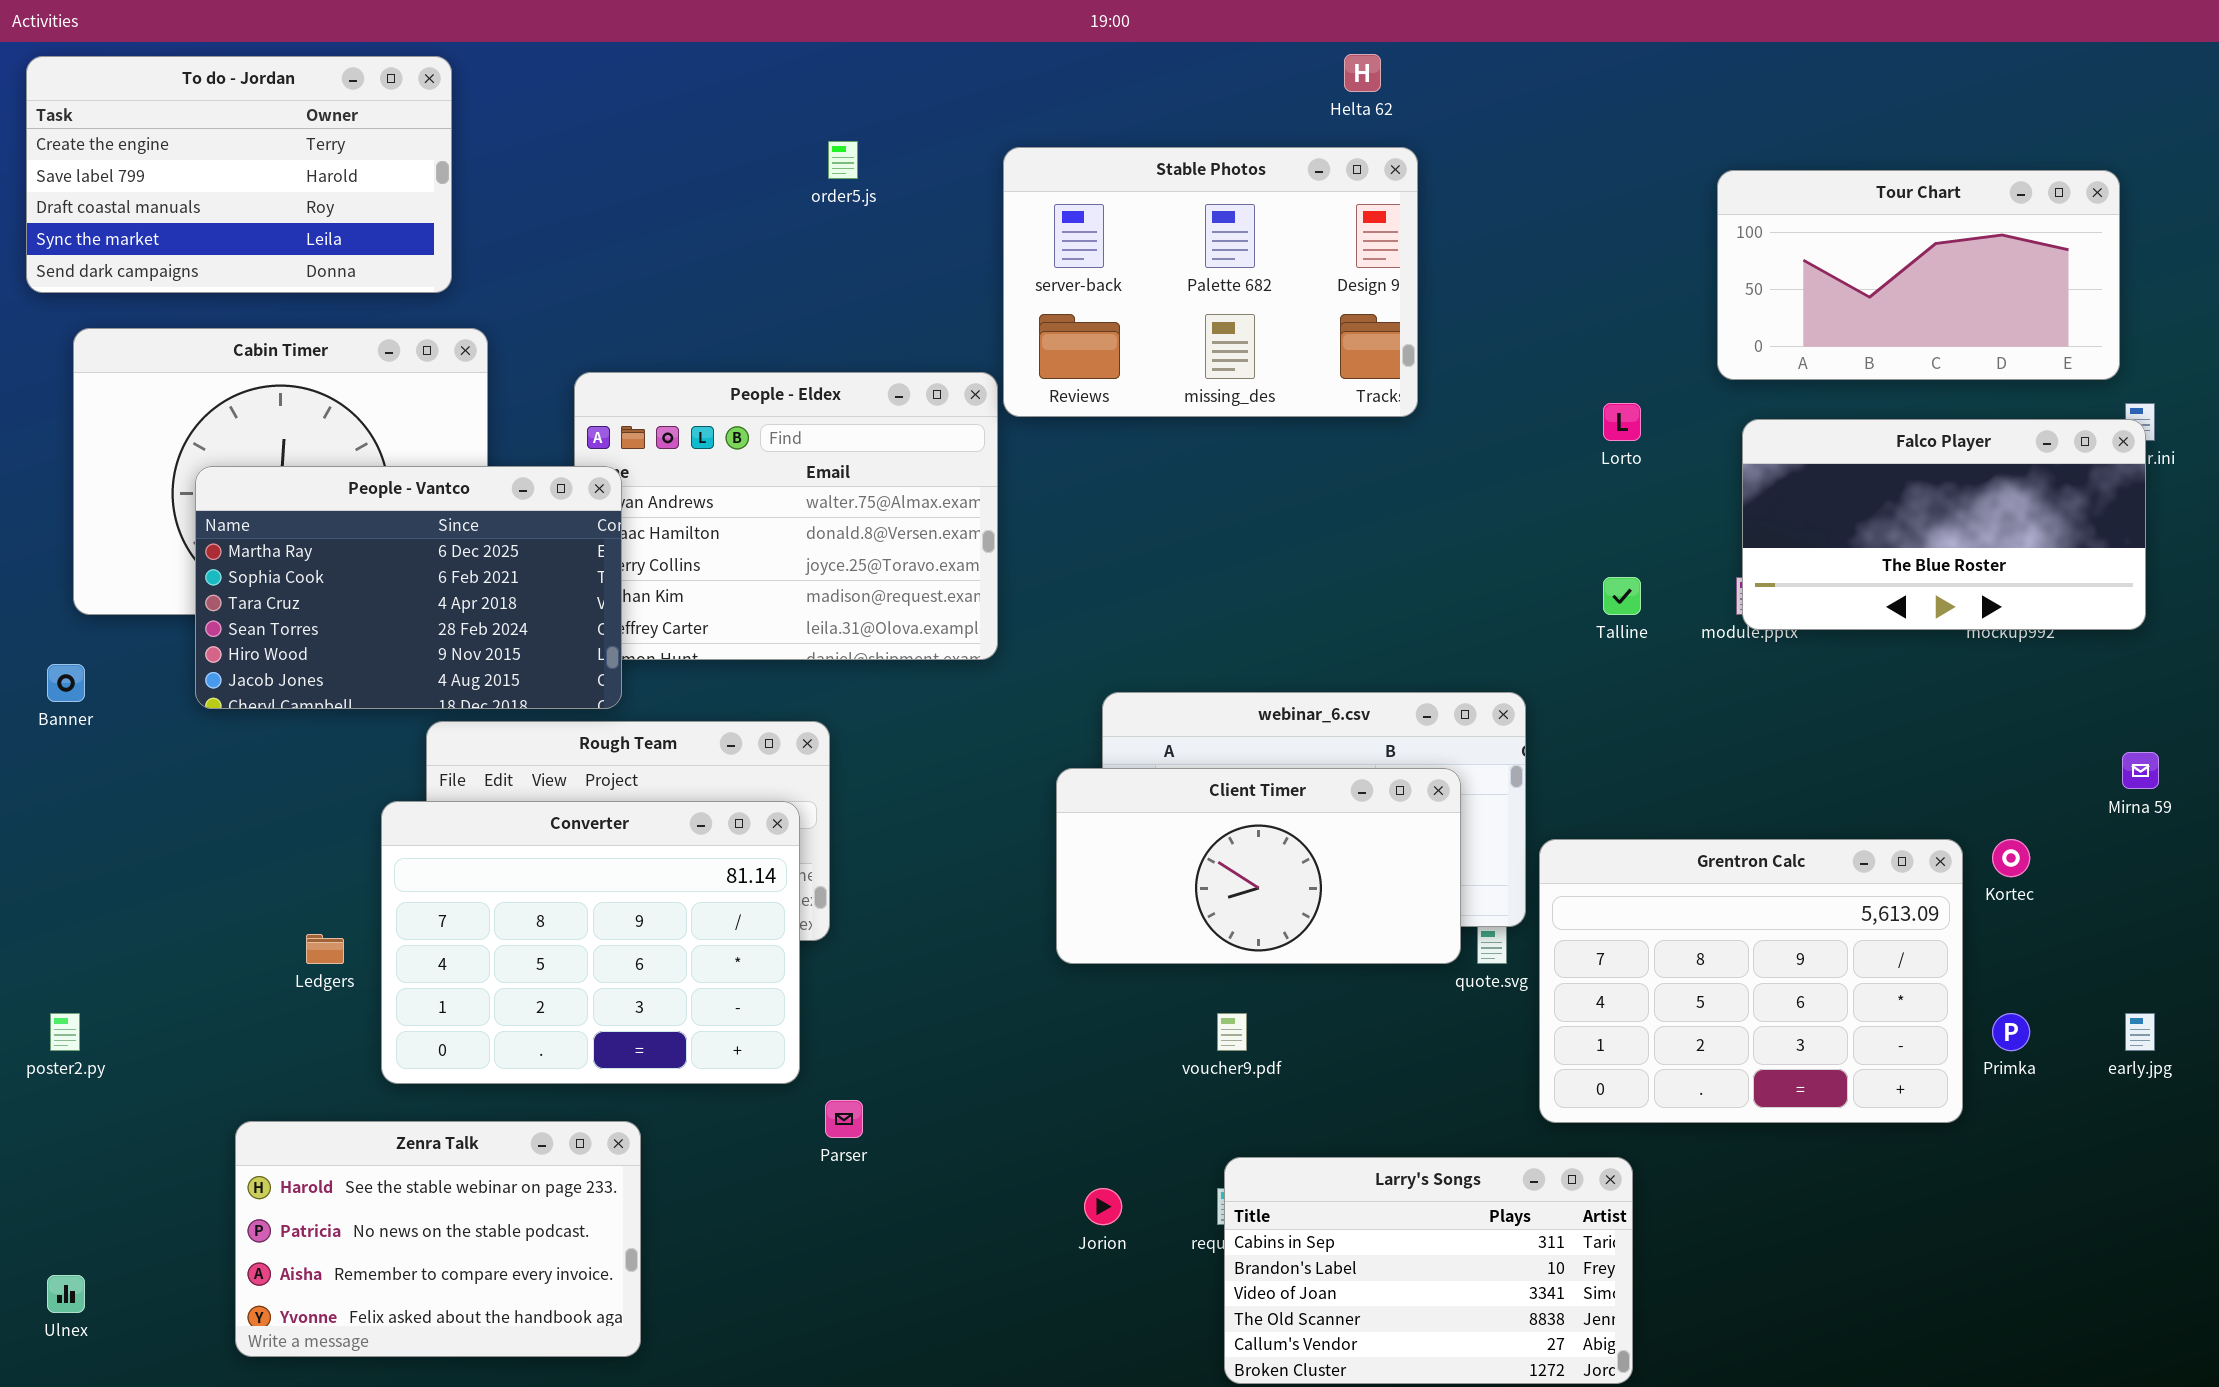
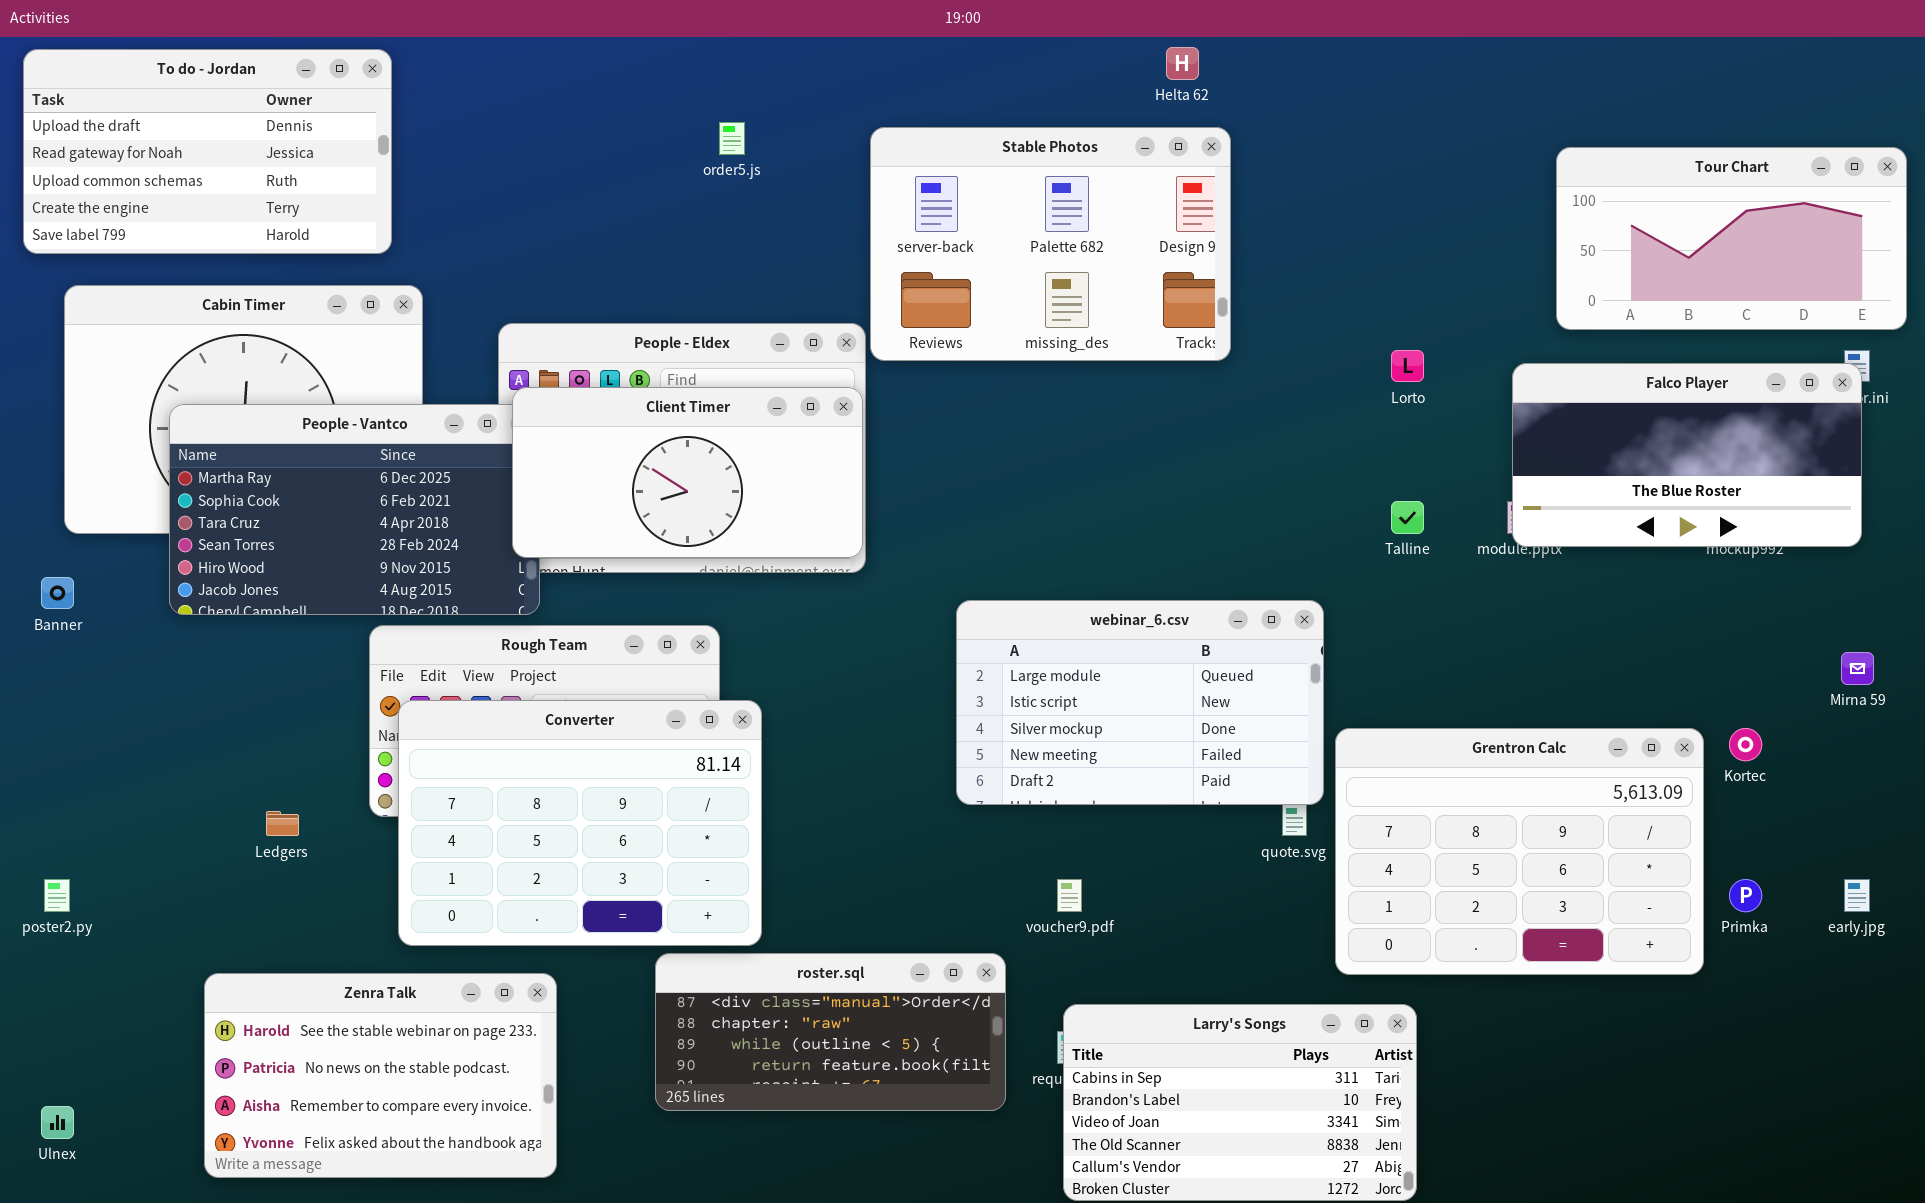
To do - Jordan: [26,56,452,293] -> [23,49,392,254], scrolled up 3 rows
Tour Chart: [1717,170,2120,380] -> [1556,147,1907,330], moved
Client Timer: [1056,768,1461,964] -> [512,387,863,558], moved
Converter: [381,801,800,1084] -> [398,700,762,946], moved
roster.sql: none -> [655,953,1006,1111], opened

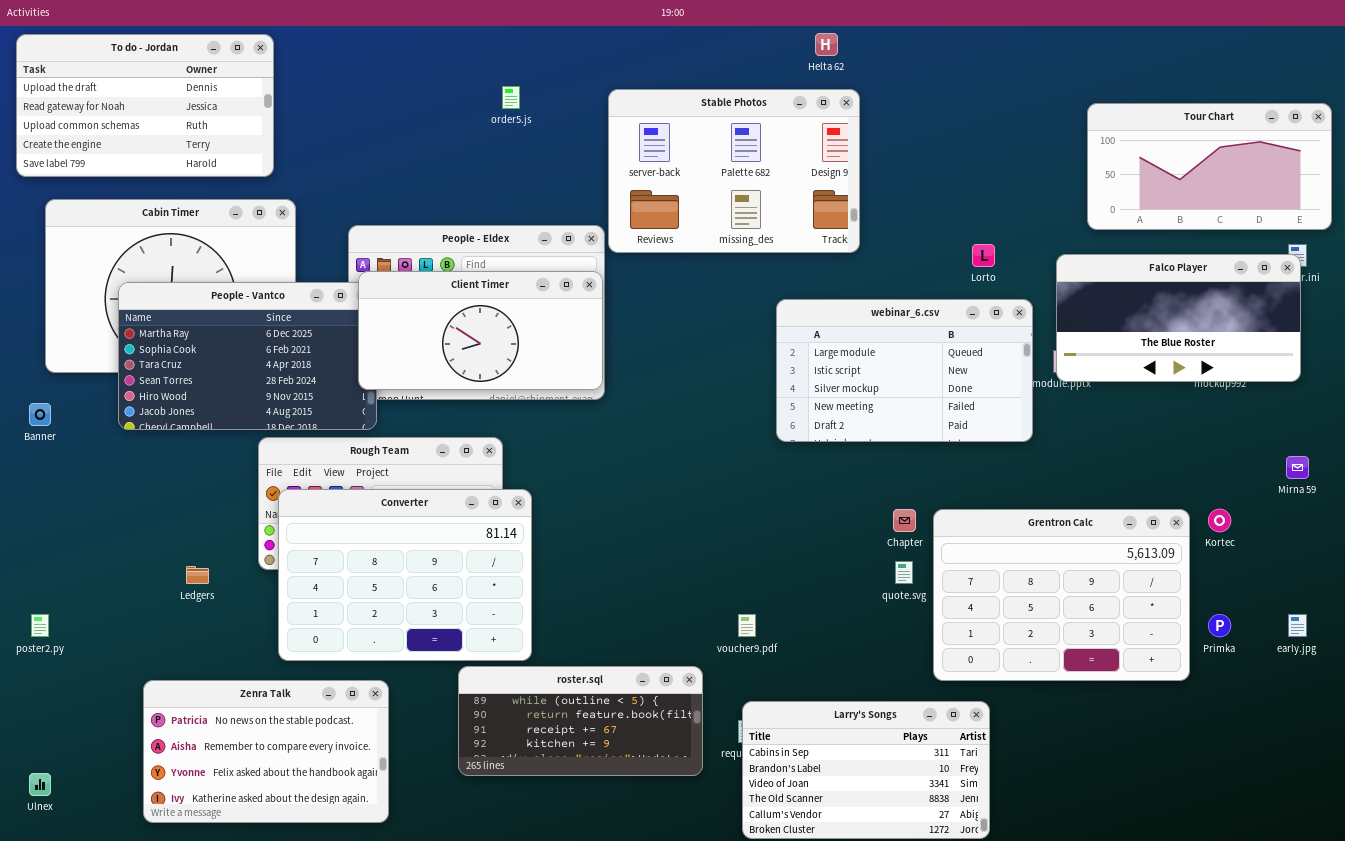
webinar_6.csv: [956,600,1324,805] -> [776,299,1033,442], moved
roster.sql: [655,953,1006,1111] -> [458,666,703,776], scrolled down 2 rows
Zenra Talk: [204,973,557,1178] -> [143,680,389,823], scrolled down 1 row

